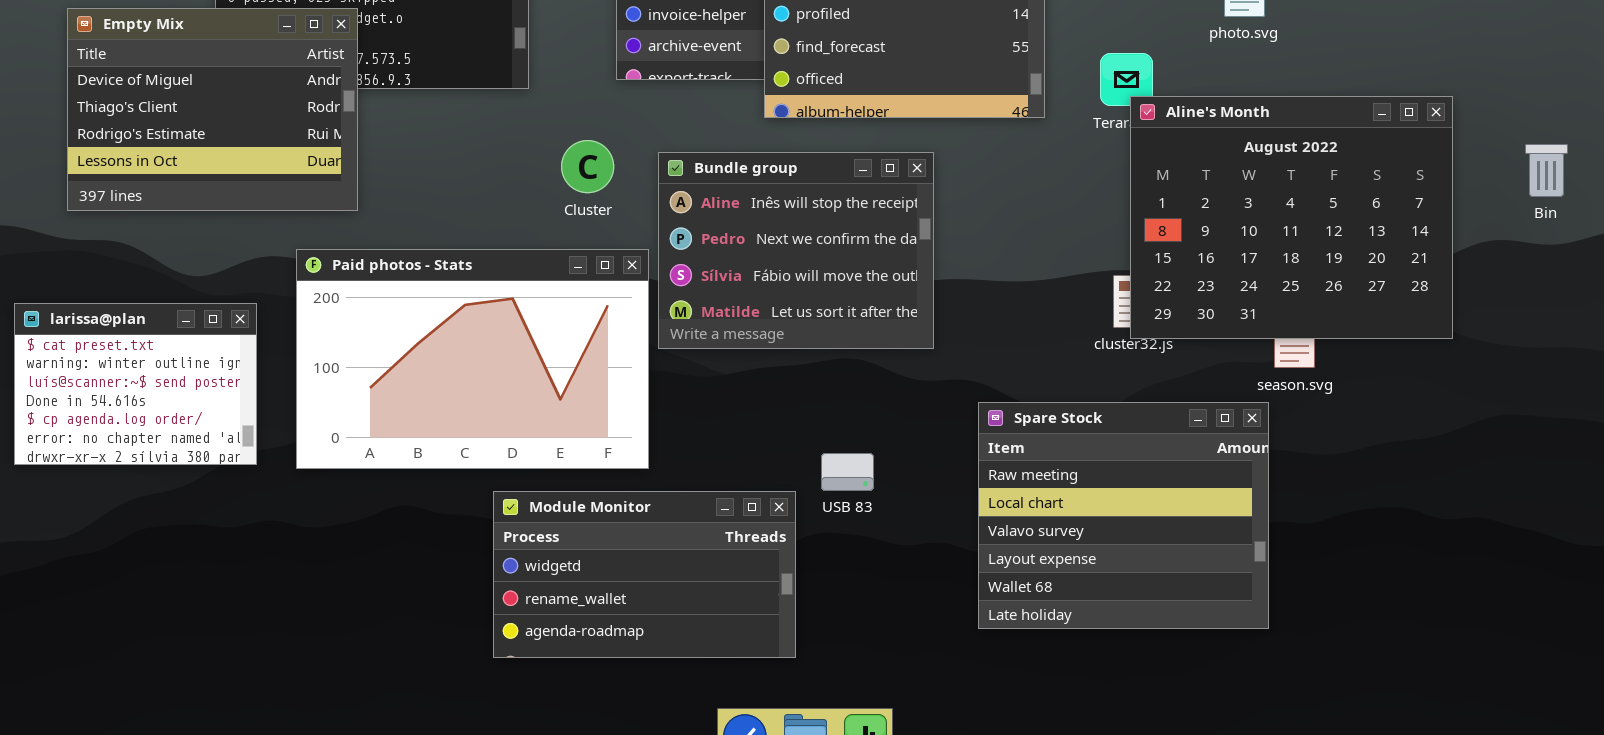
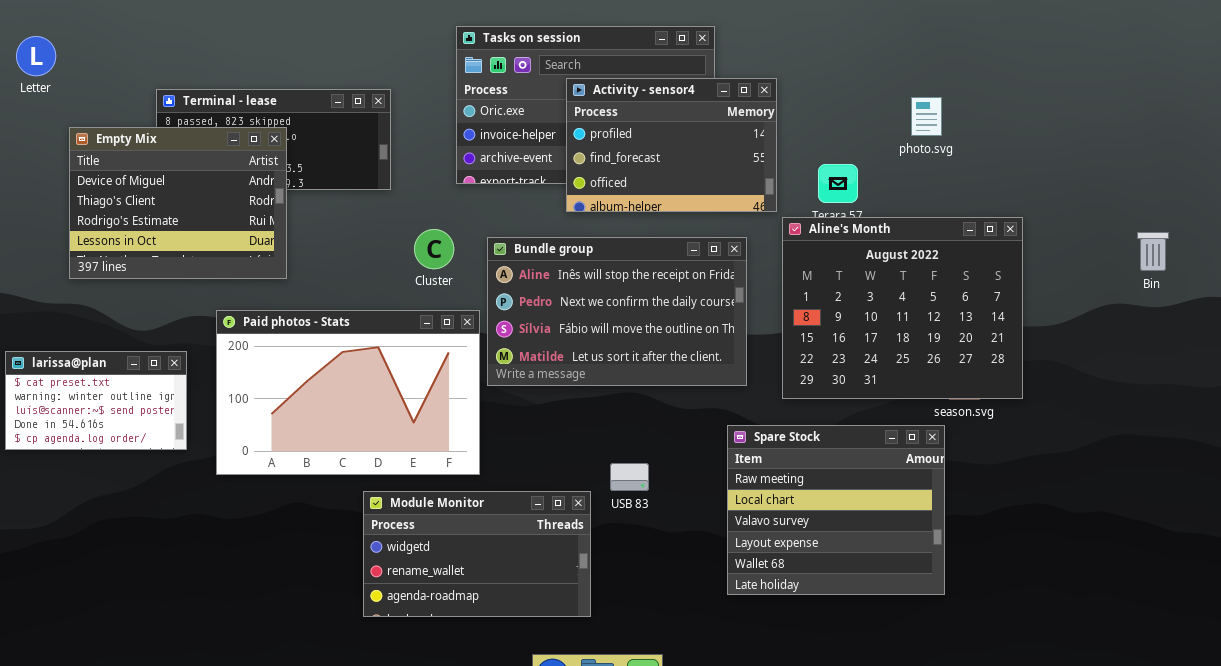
Empty Mix: [67,8,358,211] -> [69,127,287,279], moved
Aline's Month: [1130,96,1453,339] -> [782,217,1023,399], moved
Bundle group: [658,152,934,349] -> [487,237,747,386], resized
larissa@plan: [14,303,257,465] -> [5,351,187,450], resized

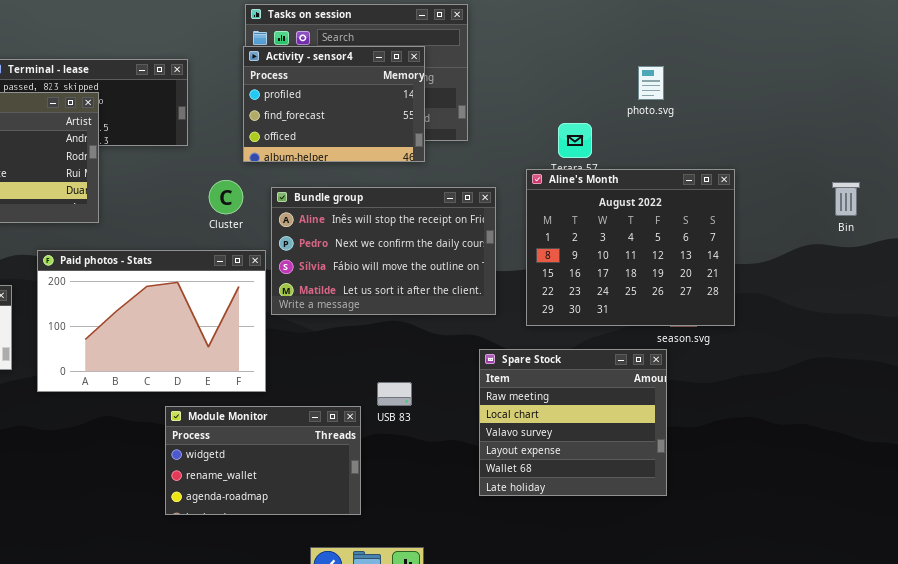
Activity - sensor4: [566,78,777,212] -> [243,46,425,162], moved

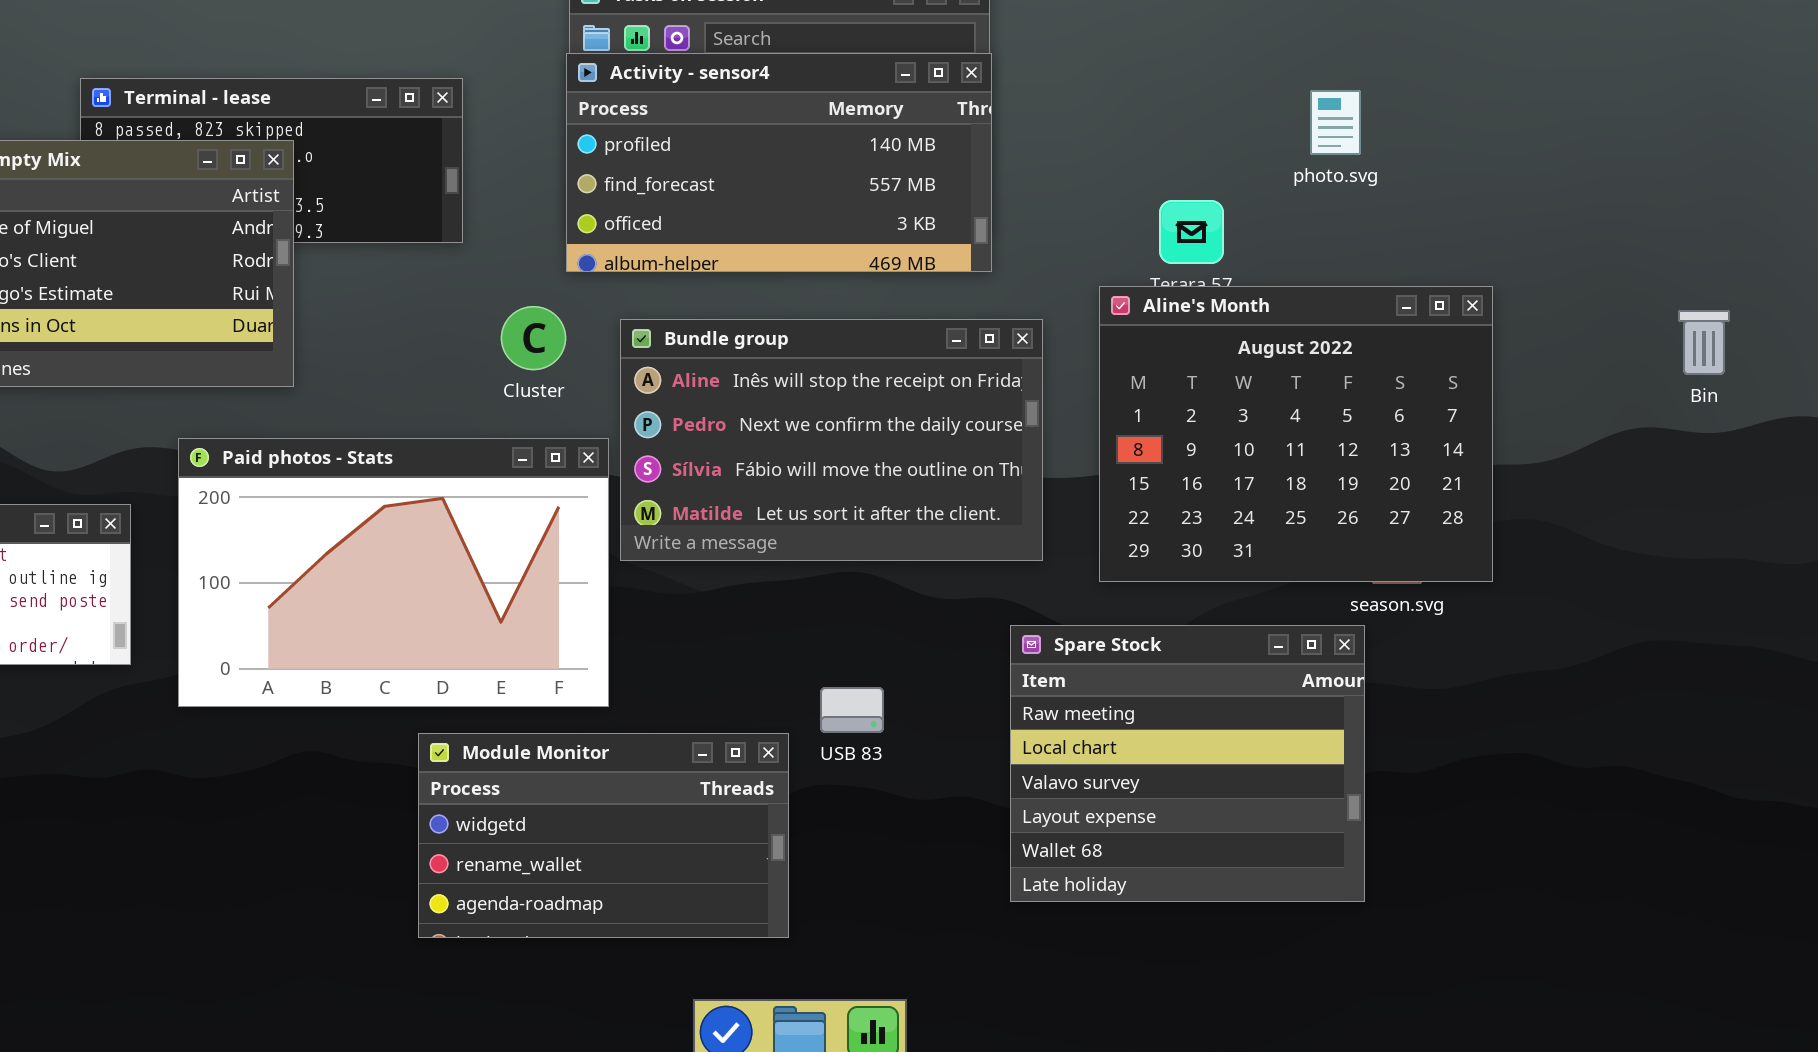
Activity - sensor4: [243,46,425,162] -> [566,53,992,272], resized

